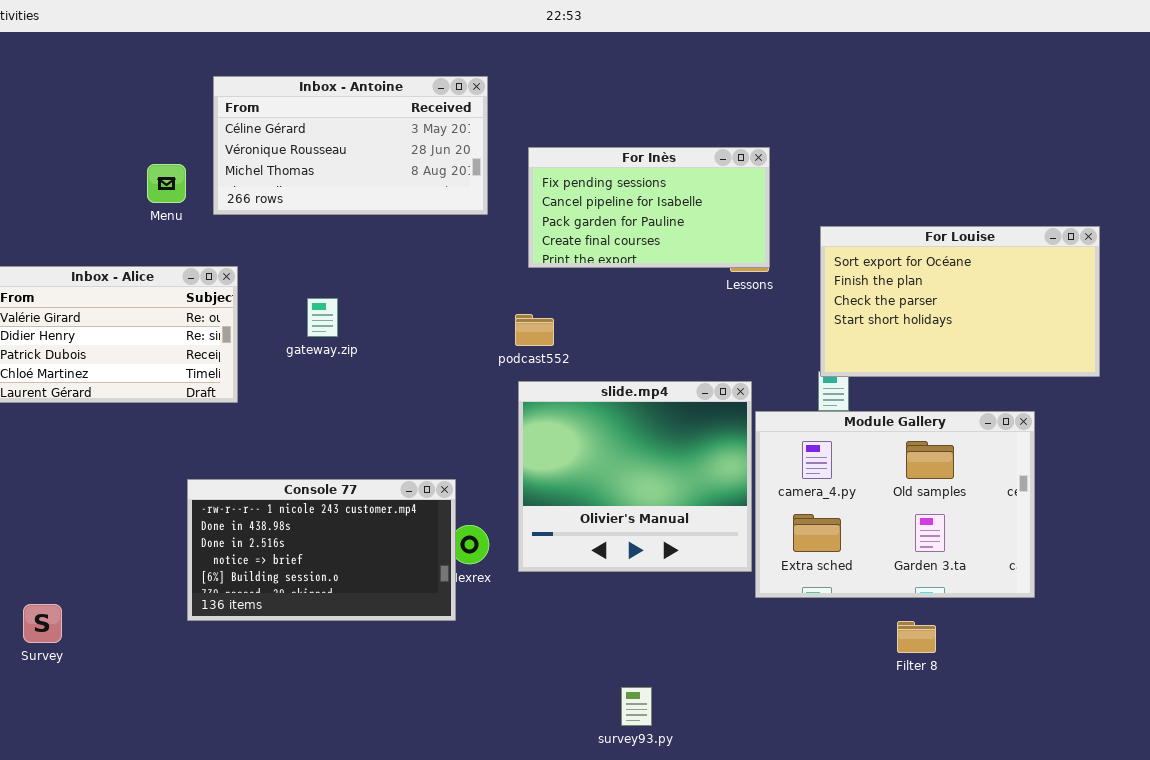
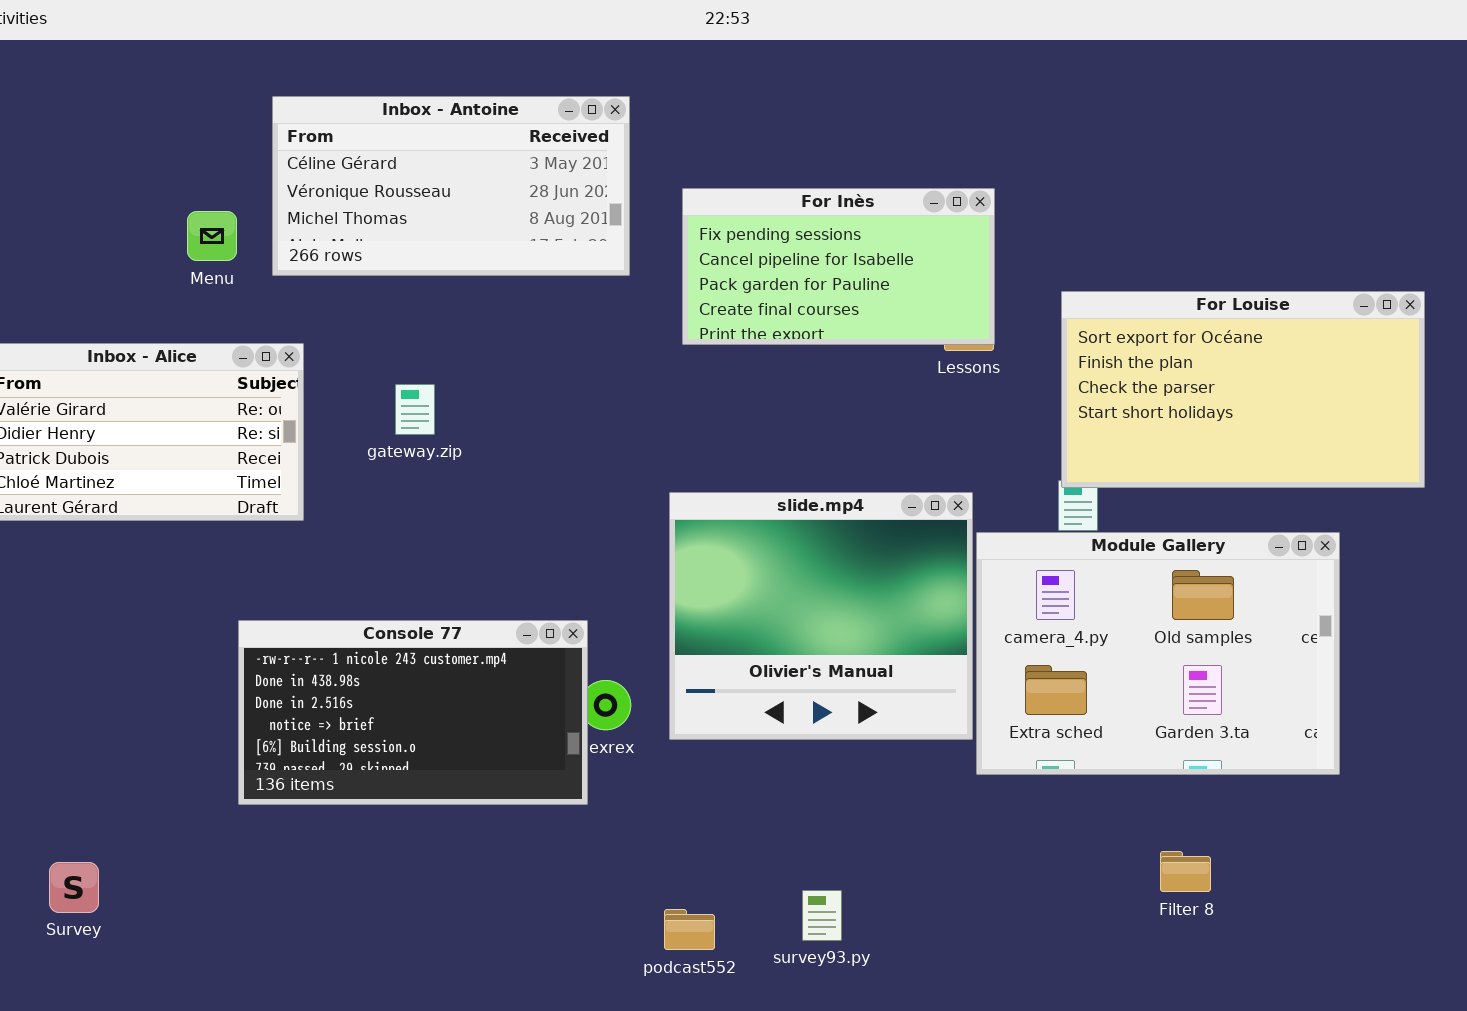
podcast552: [515,314,554,346] -> [664,909,715,950], moved
Survey: [23,604,62,643] -> [49,862,99,913], moved
Filter 8: [897,621,936,653] -> [1160,851,1211,892], moved

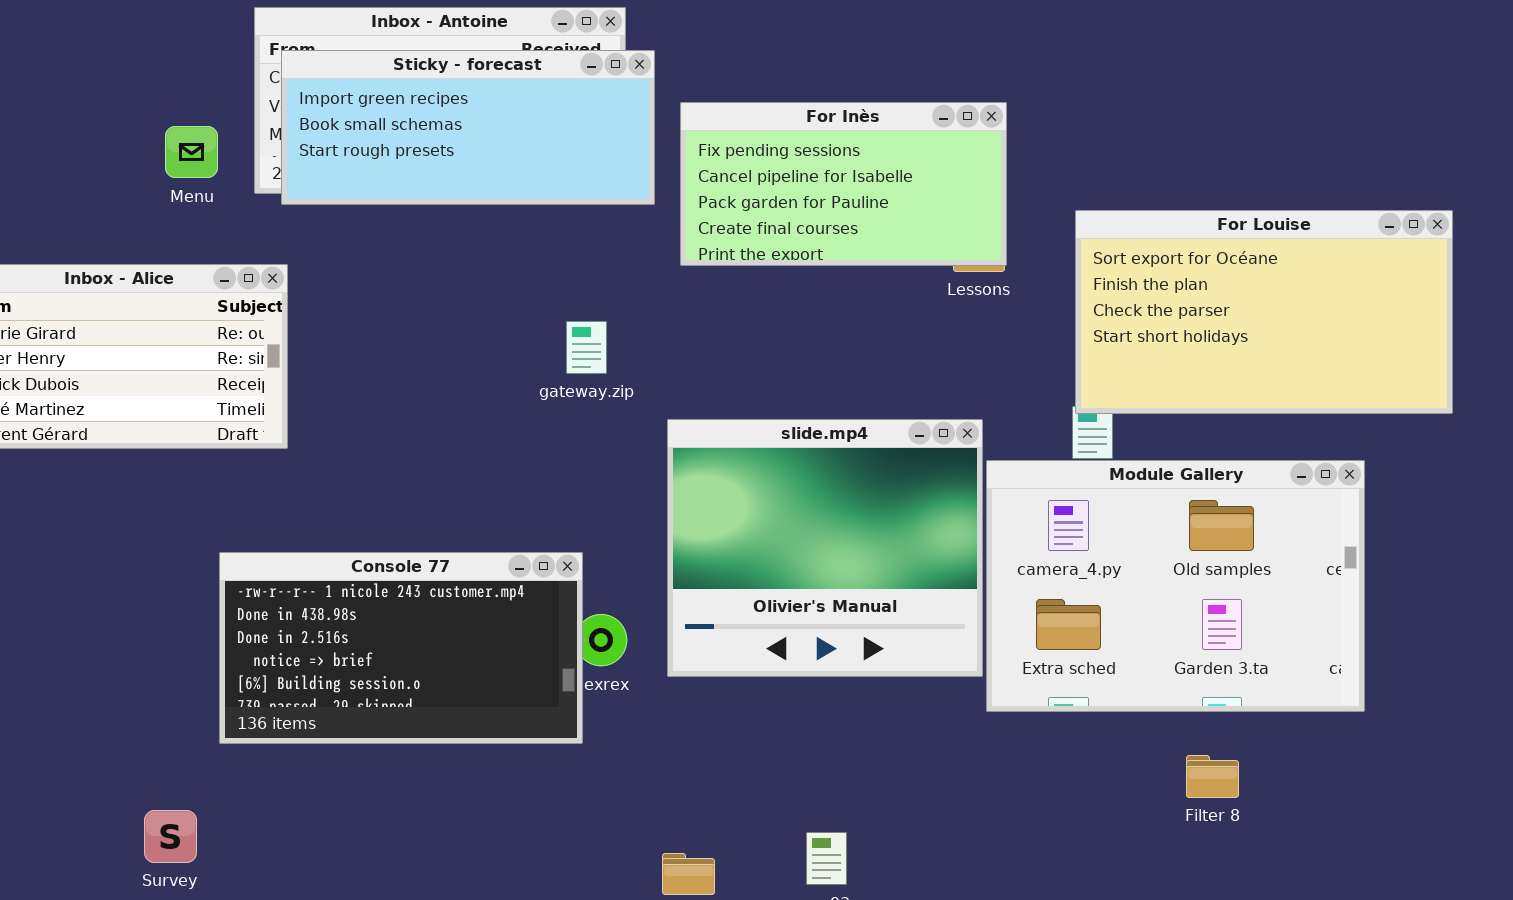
Sticky - forecast: none -> [281,50,655,205], opened
gateway.zip: [395,384,435,435] -> [566,321,607,374], moved
Filter 8: [1160,851,1211,892] -> [1186,755,1239,798], moved
Survey: [49,862,99,913] -> [144,810,197,863], moved

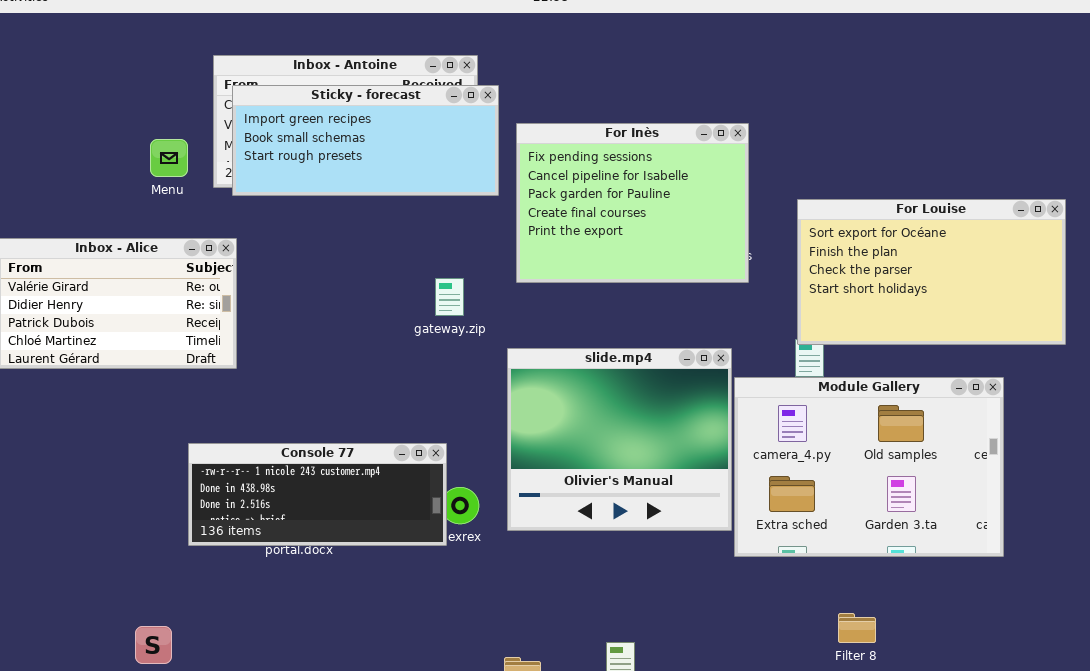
For Inès: [680,102,1007,266] -> [516,123,749,283], resized
Console 77: [219,552,583,744] -> [188,443,447,546], resized
Filter 8: [1186,755,1239,798] -> [838,613,876,643], moved

